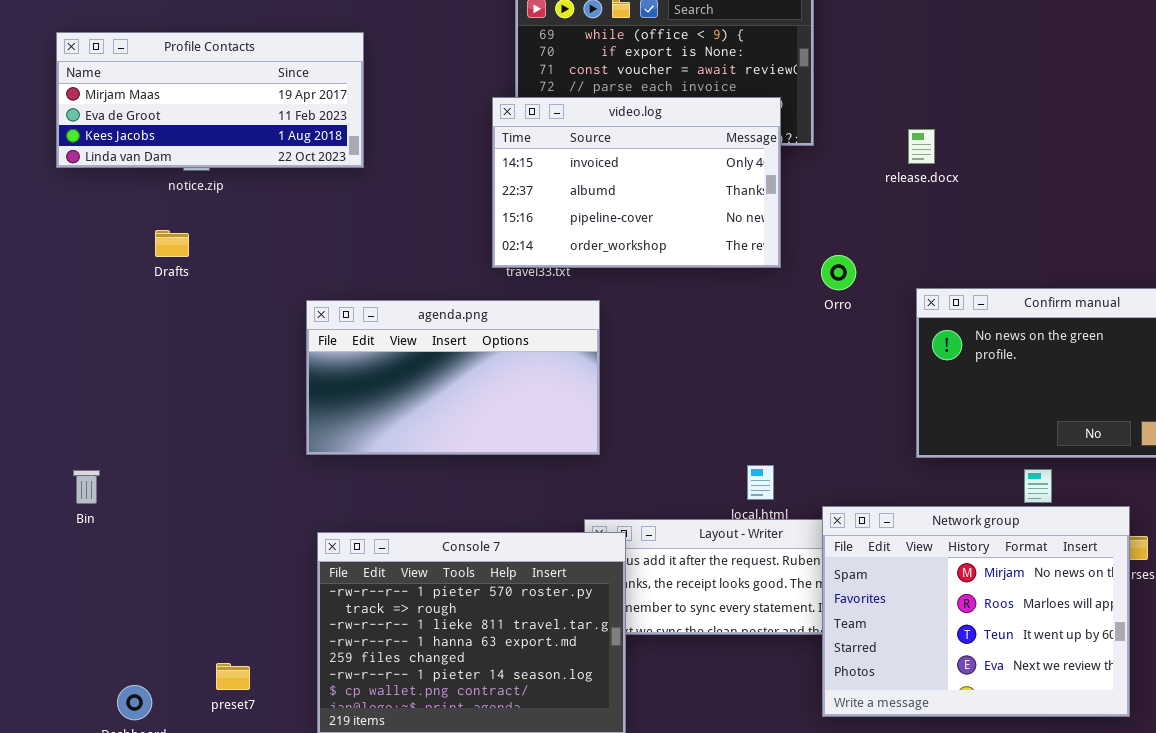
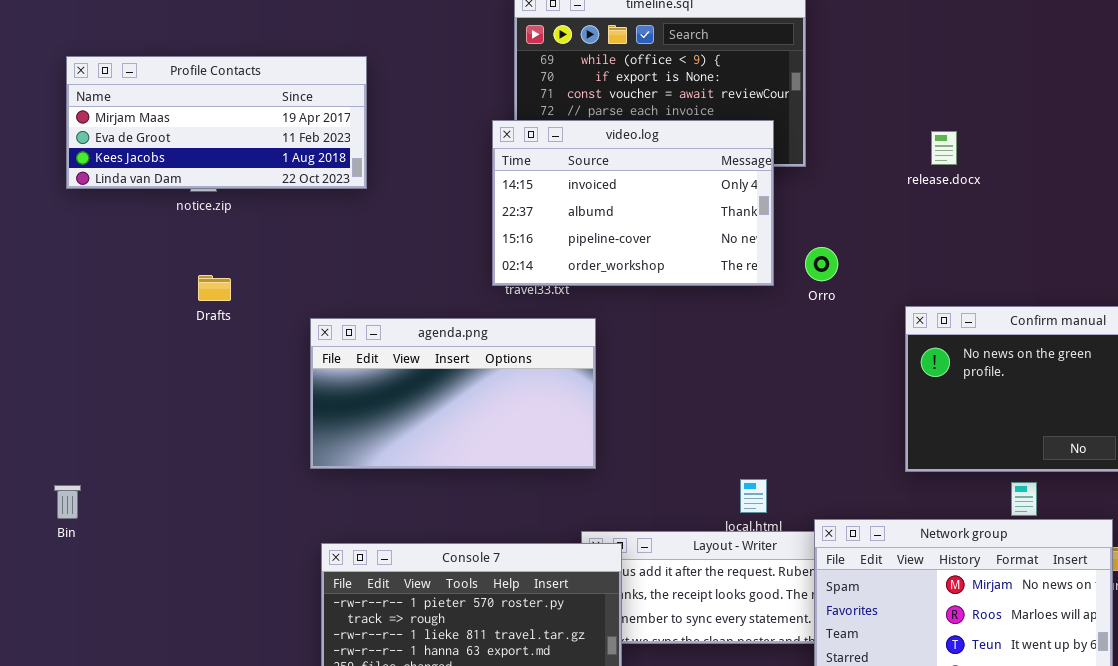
release.docx: [908,129,935,164] -> [931,131,957,165], moved
Drafts: [155,230,189,257] -> [198,275,231,301], moved
Orro: [821,255,856,290] -> [805,247,838,281], moved
Bin: [73,470,100,504] -> [54,485,81,519], moved

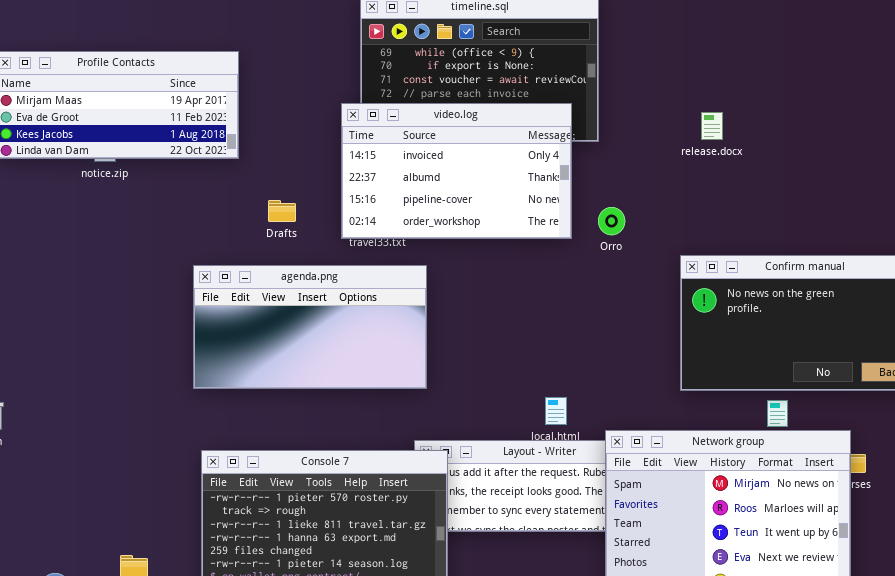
Drafts: [198,275,231,301] -> [268,200,296,222], moved

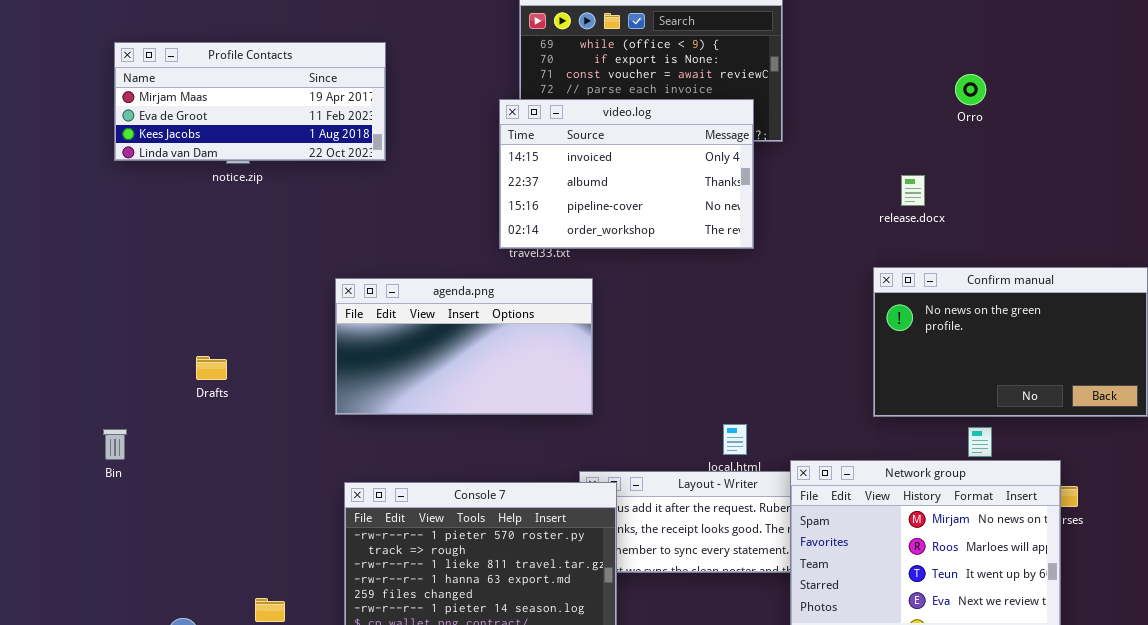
release.docx: [701,112,723,140] -> [901,175,925,206], moved
Drafts: [268,200,296,222] -> [196,356,227,380], moved
Orro: [598,207,625,235] -> [955,74,986,105], moved

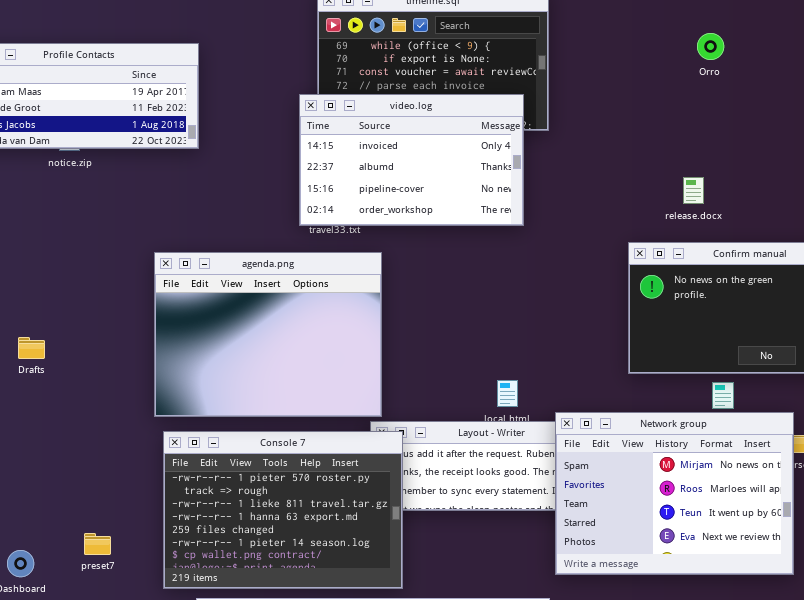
Orro: [955,74,986,105] -> [697,33,724,60], moved
release.docx: [901,175,925,206] -> [683,177,704,204], moved
agenda.png: [335,278,593,415] -> [154,252,382,417], resized
Drafts: [196,356,227,380] -> [18,337,45,359], moved

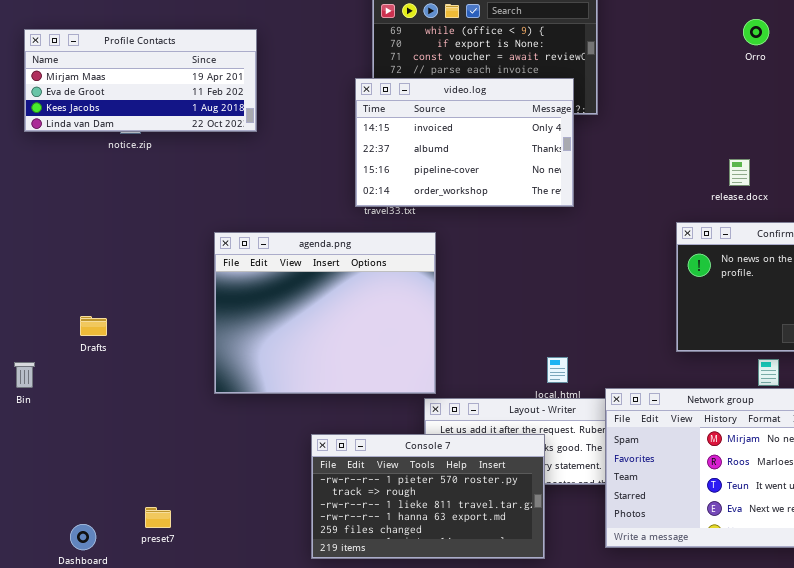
Console 7: [163,431,403,589] -> [311,434,545,559], moved, resized

